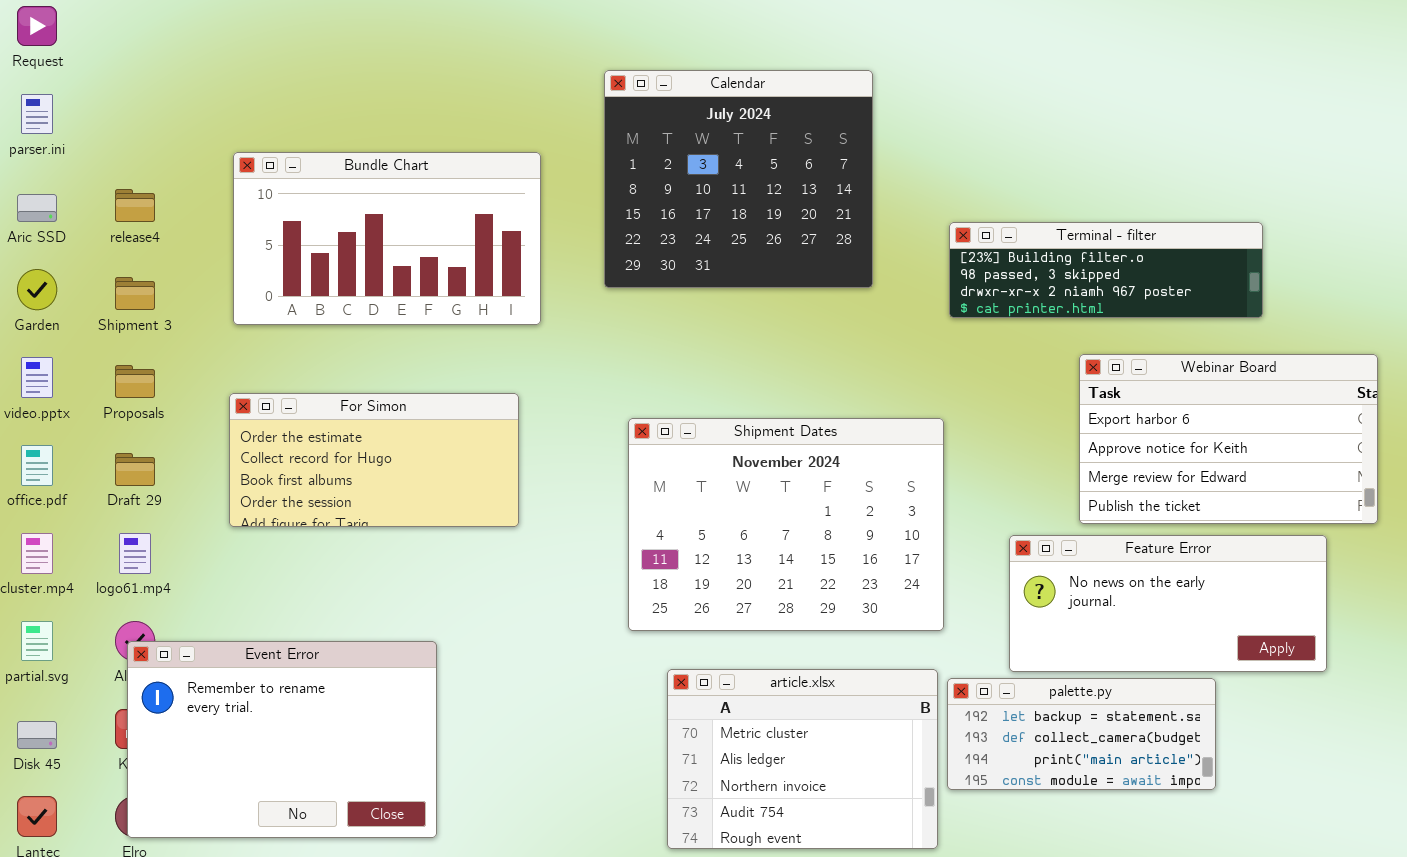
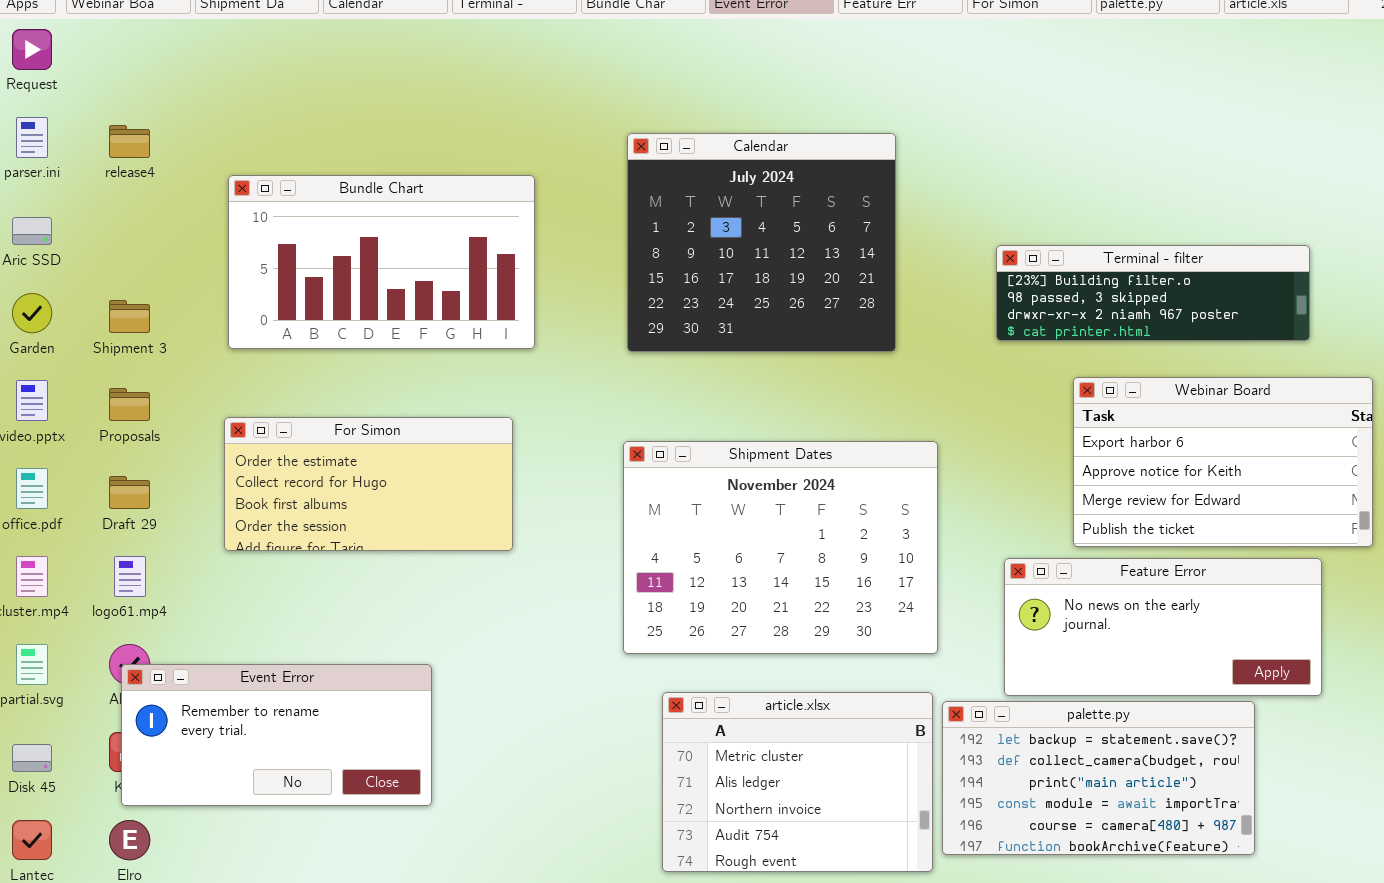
Calendar: [604,70,873,288] -> [627,133,896,352], moved
release4: [115,189,155,222] -> [109,125,150,158], moved
Terminal - filter: [949,222,1263,318] -> [996,245,1310,341], moved
Event Error: [127,641,437,838] -> [121,664,432,806], resized
palette.py: [947,678,1216,790] -> [942,701,1255,855], resized

